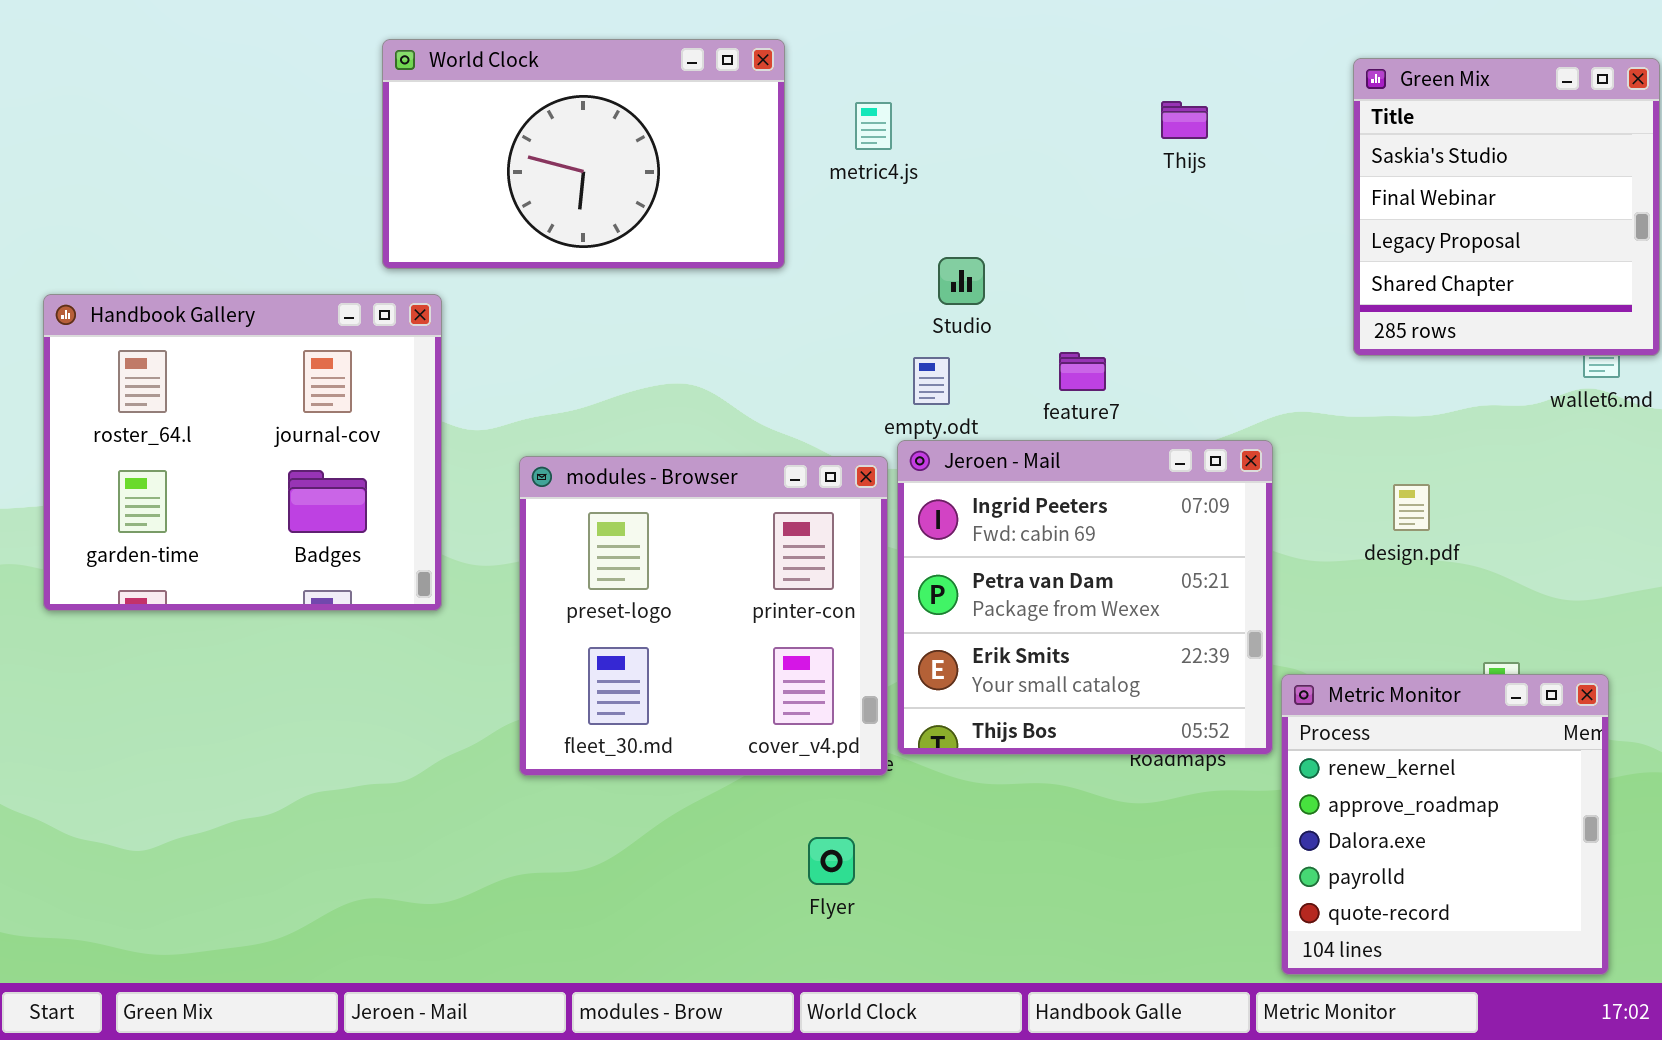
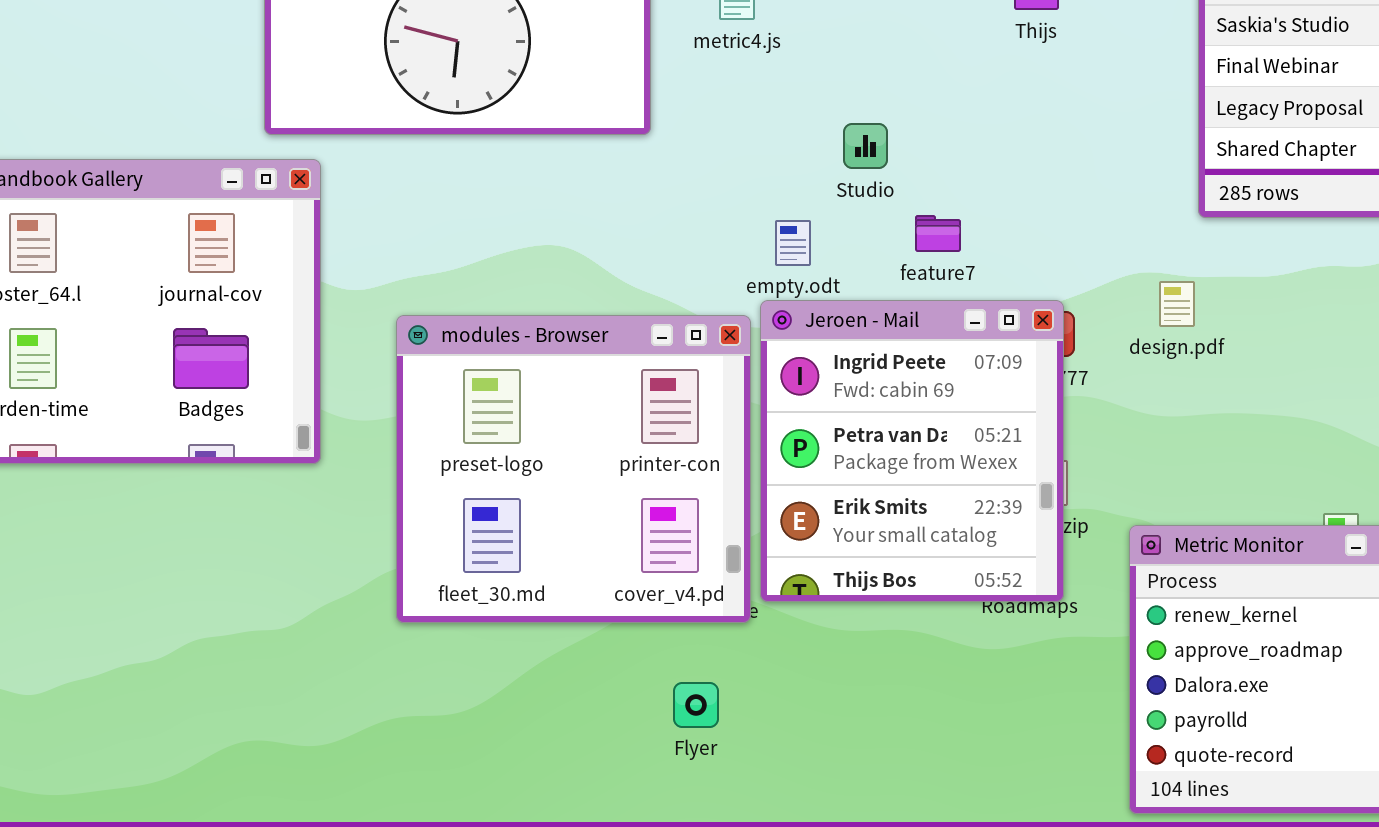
Studio: [938,257,985,305] -> [843,123,888,169], moved
Jeroen - Mail: [897,440,1273,755] -> [760,300,1064,602], resized
design.pdf: [1393,484,1430,531] -> [1159,281,1195,327], moved

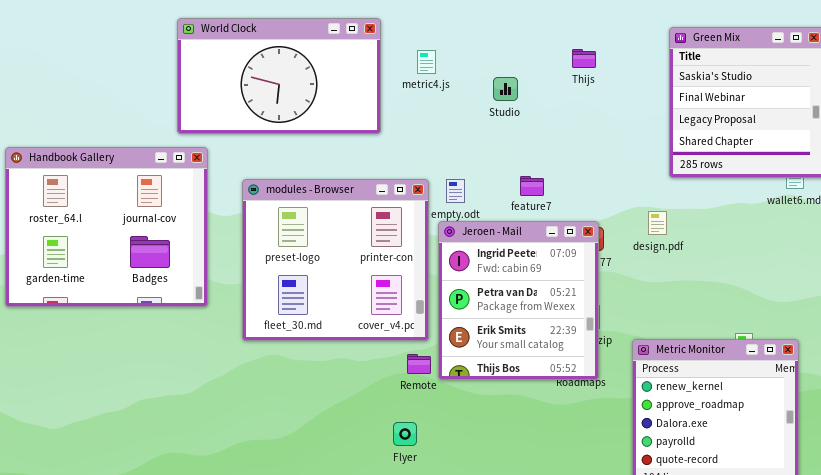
Studio: [843,123,888,169] -> [493,77,518,101], moved
modules - Browser: [396,315,751,623] -> [242,179,429,341], moved

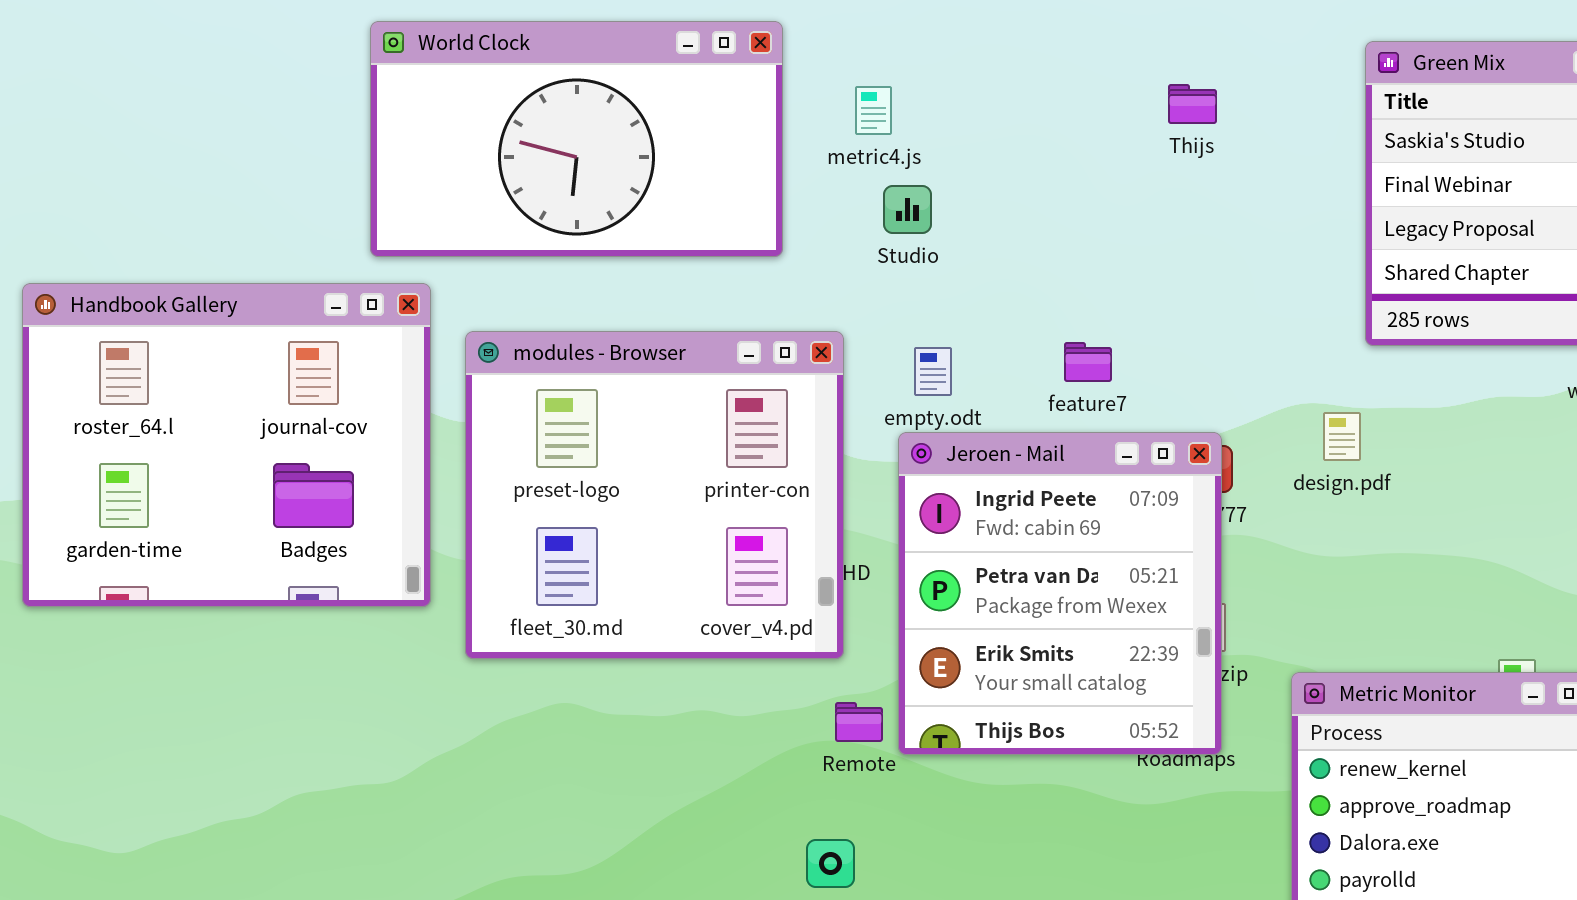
Studio: [493,77,518,101] -> [883,185,932,234], moved
modules - Browser: [242,179,429,341] -> [465,331,844,659], moved

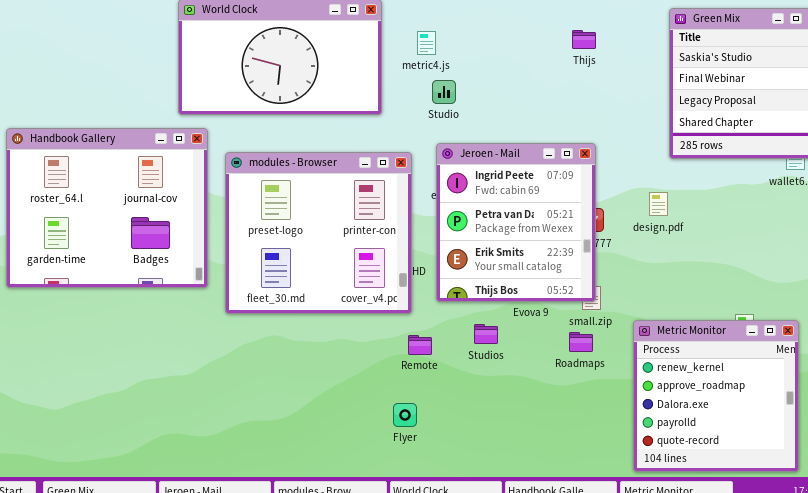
Jeroen - Mail: [898,432,1222,755] -> [436,143,596,302], moved

